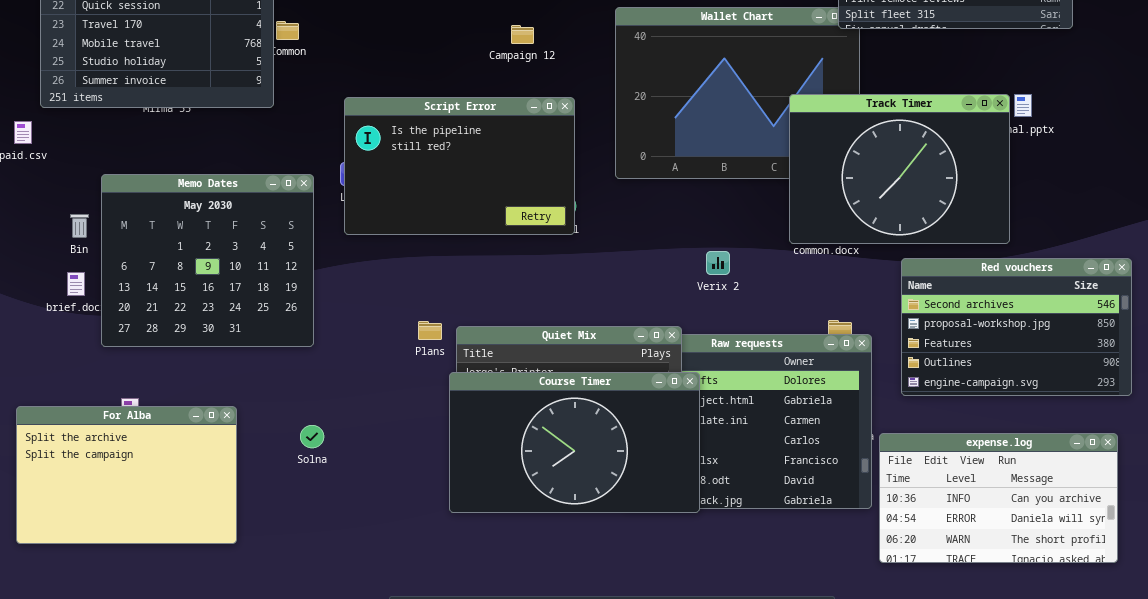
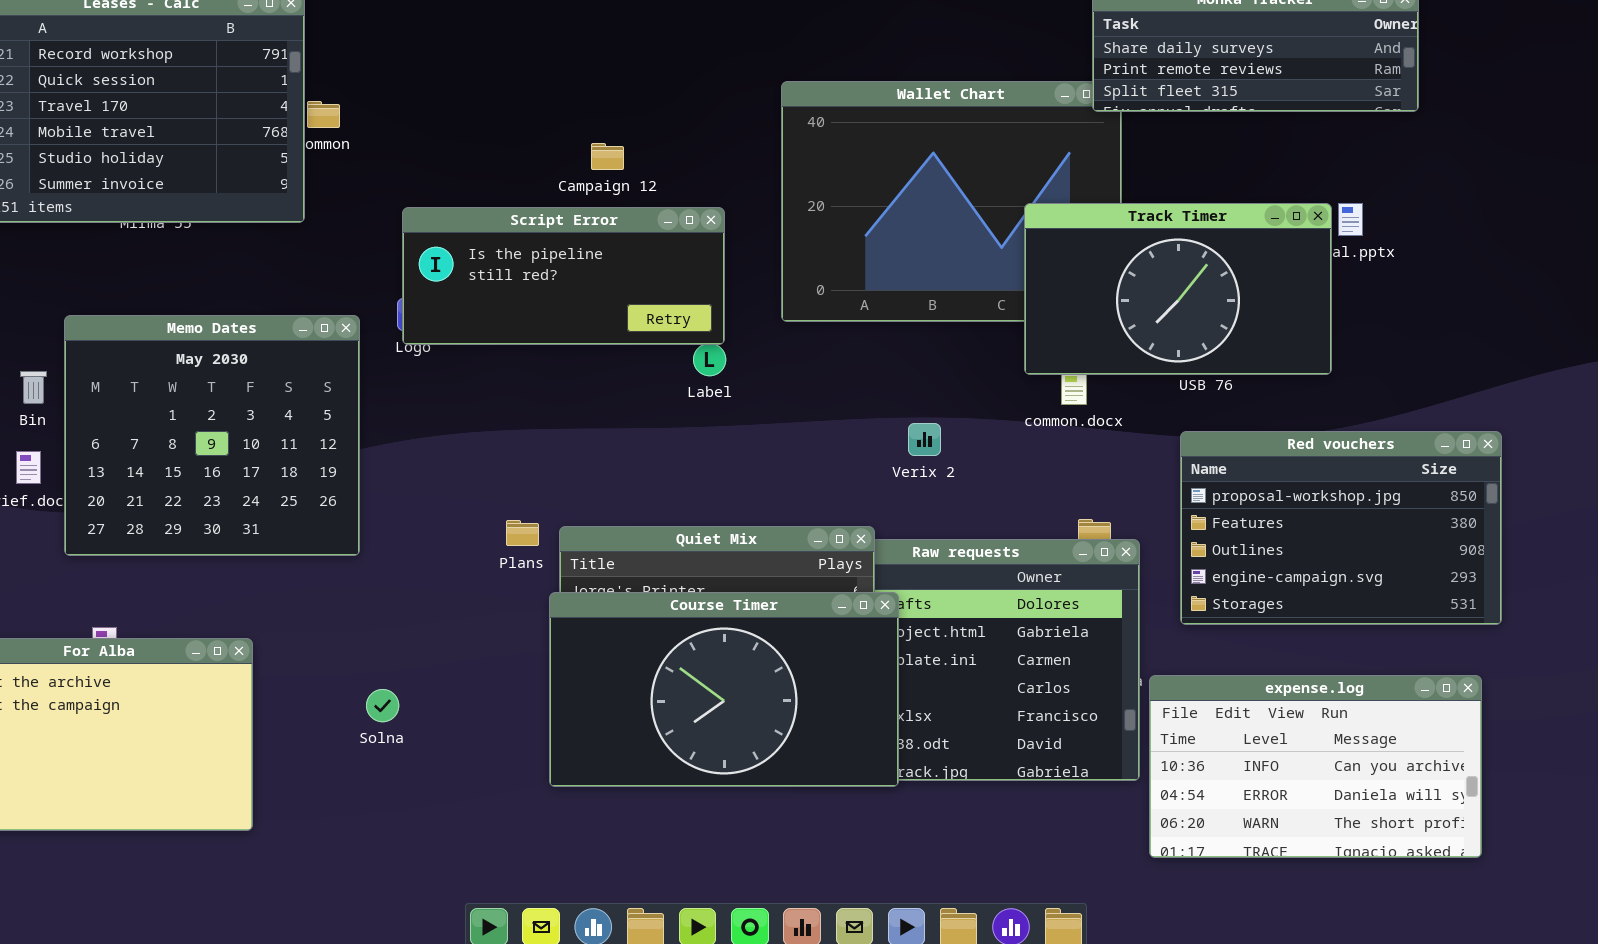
Campaign 12: [511,25,534,44] -> [591,143,624,170], moved
Track Timer: [789,94,1010,244] -> [1024,203,1332,375], resized
Script Error: [344,97,575,235] -> [402,207,725,345], resized
Red vouchers: [901,258,1132,396] -> [1180,431,1502,625], scrolled down 1 row
Solna: [300,425,324,448] -> [366,689,399,722], moved

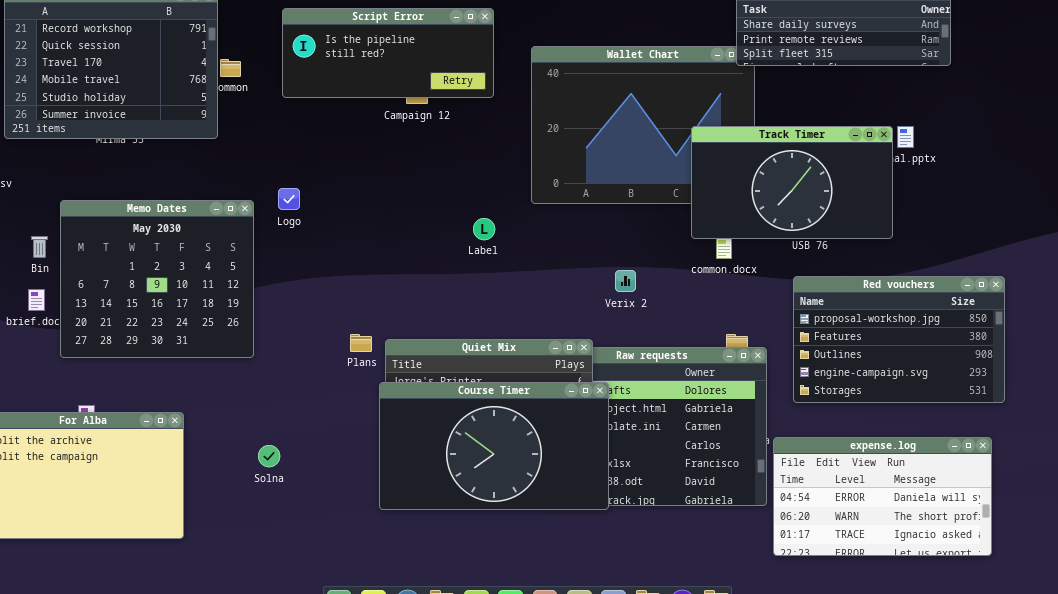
Script Error: [402,207,725,345] -> [282,8,494,98], moved
expense.log: [1149,675,1482,858] -> [773,437,992,556], scrolled down 1 row

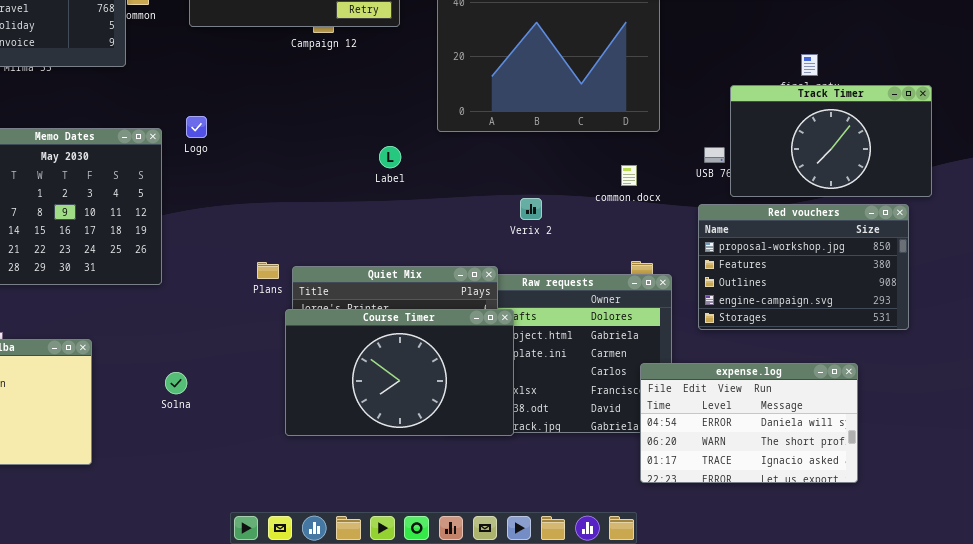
Track Timer: [691,126,893,239] -> [730,85,932,197], moved
expense.log: [773,437,992,556] -> [640,363,858,483], moved

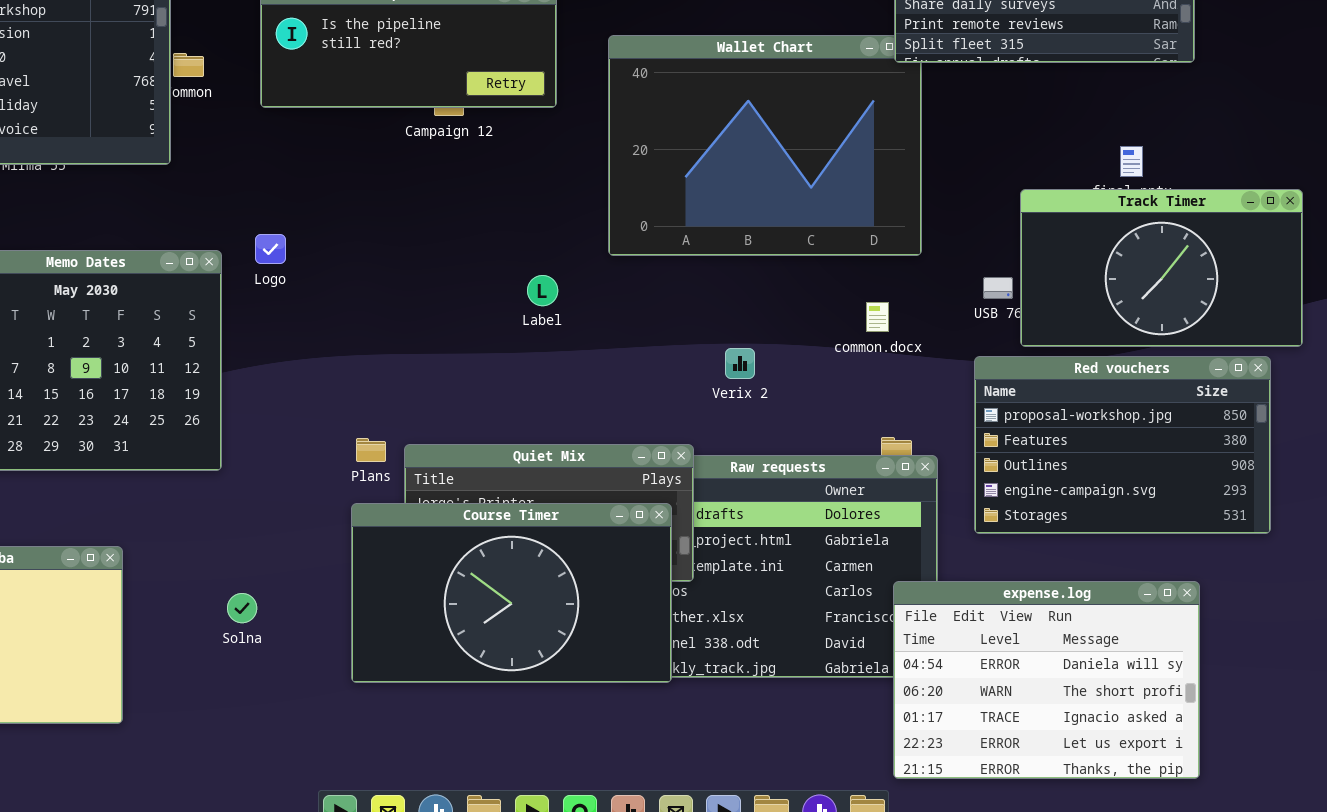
Course Timer: [285,309,514,436] -> [351,503,672,683], moved
expense.log: [640,363,858,483] -> [893,581,1200,779], resized

